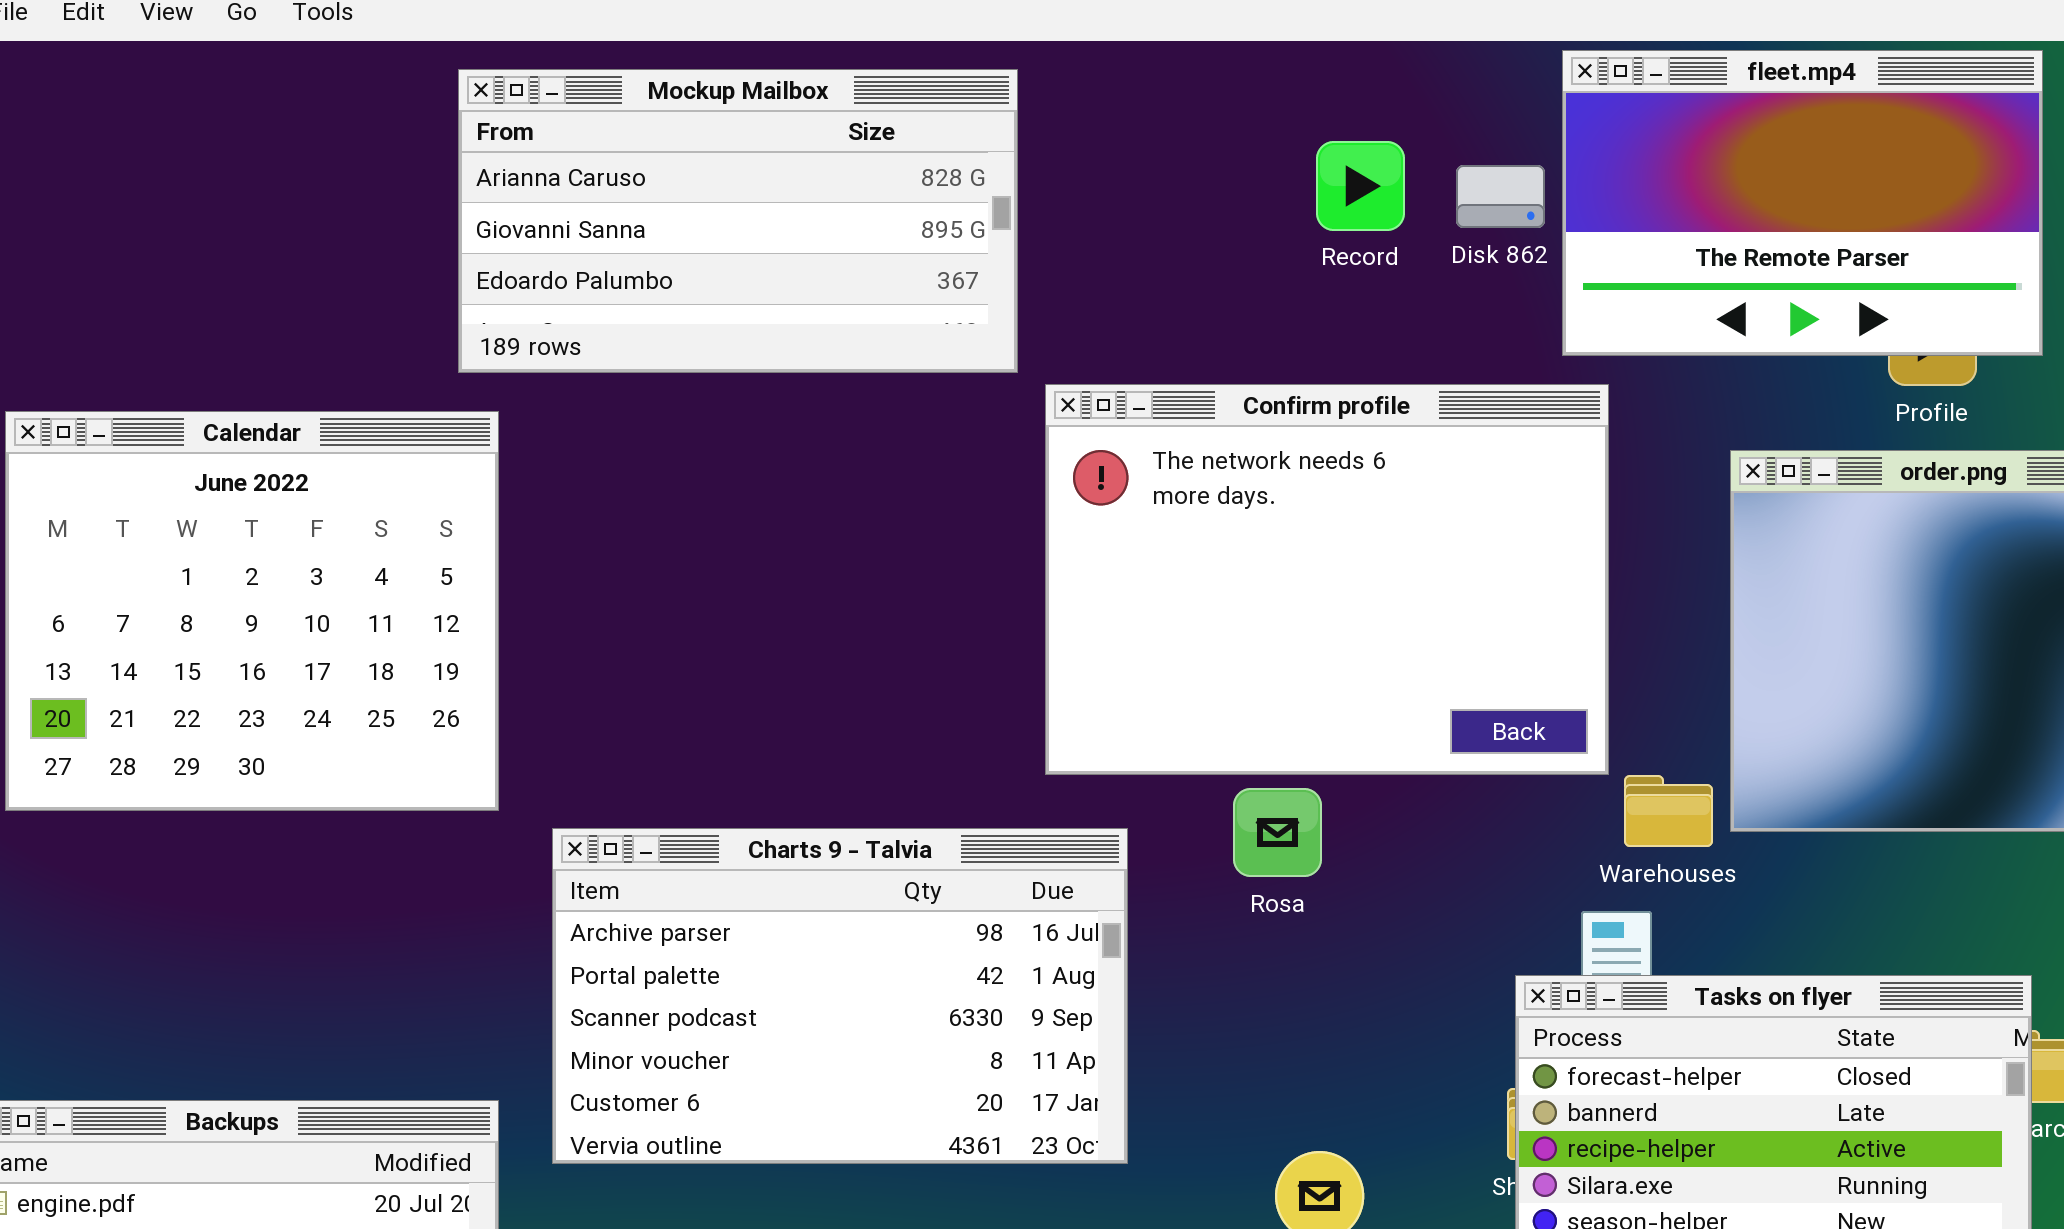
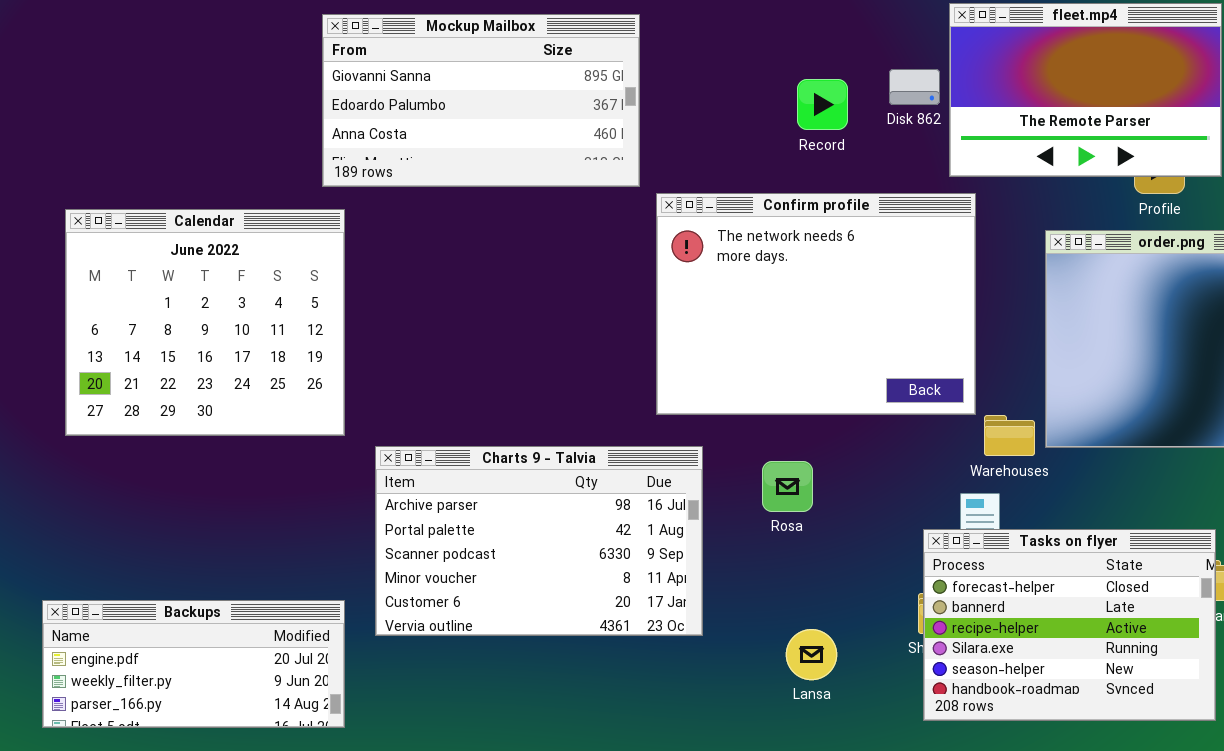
Mockup Mailbox: [458,69,1018,373] -> [322,14,640,187], scrolled down 1 row
Record: [1316,141,1405,231] -> [797,79,848,130], moved
Rosa: [1233,788,1322,877] -> [762,461,813,512], moved

